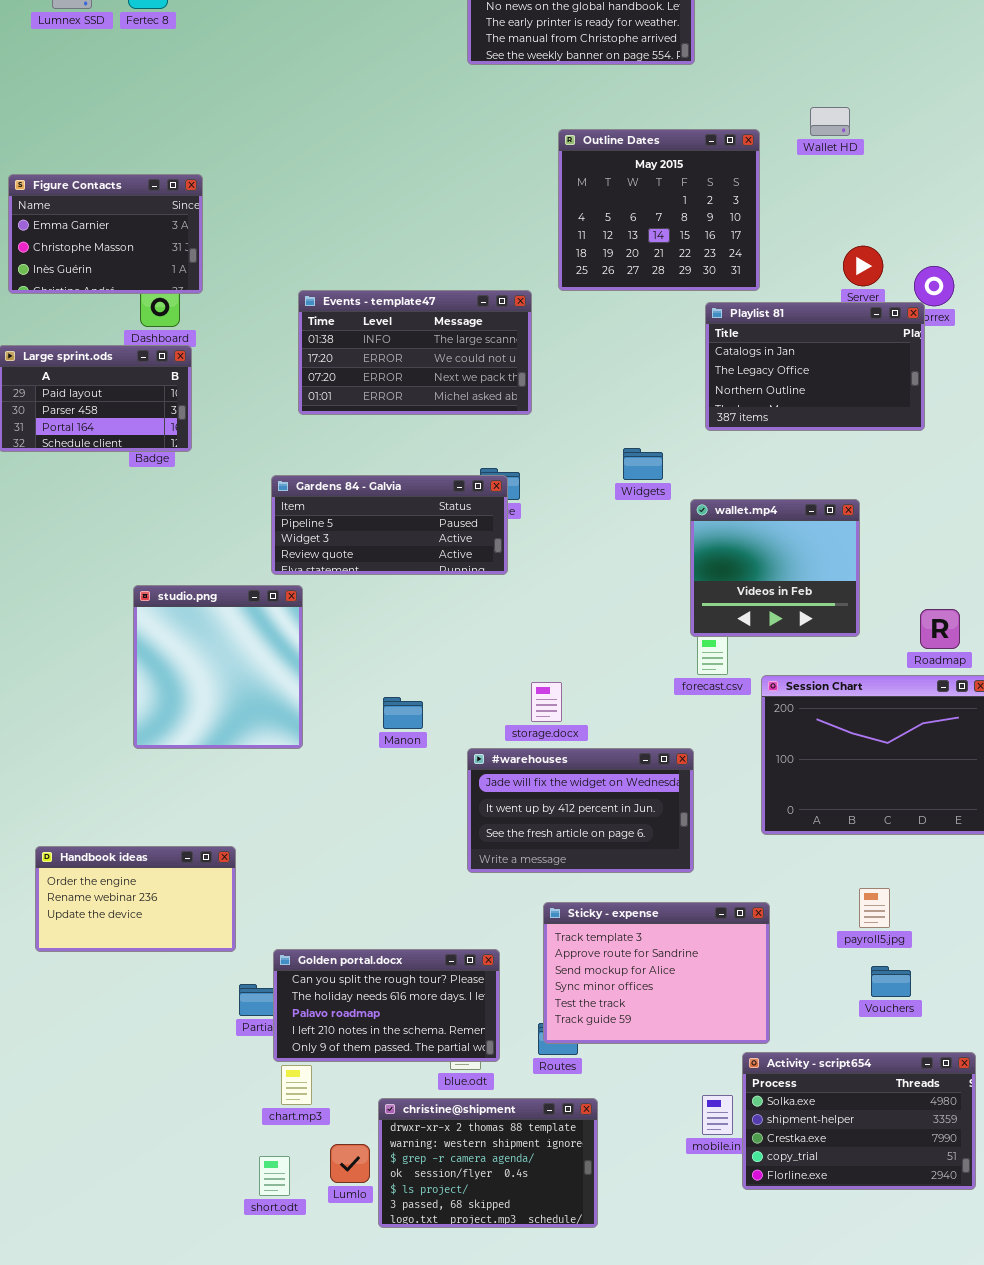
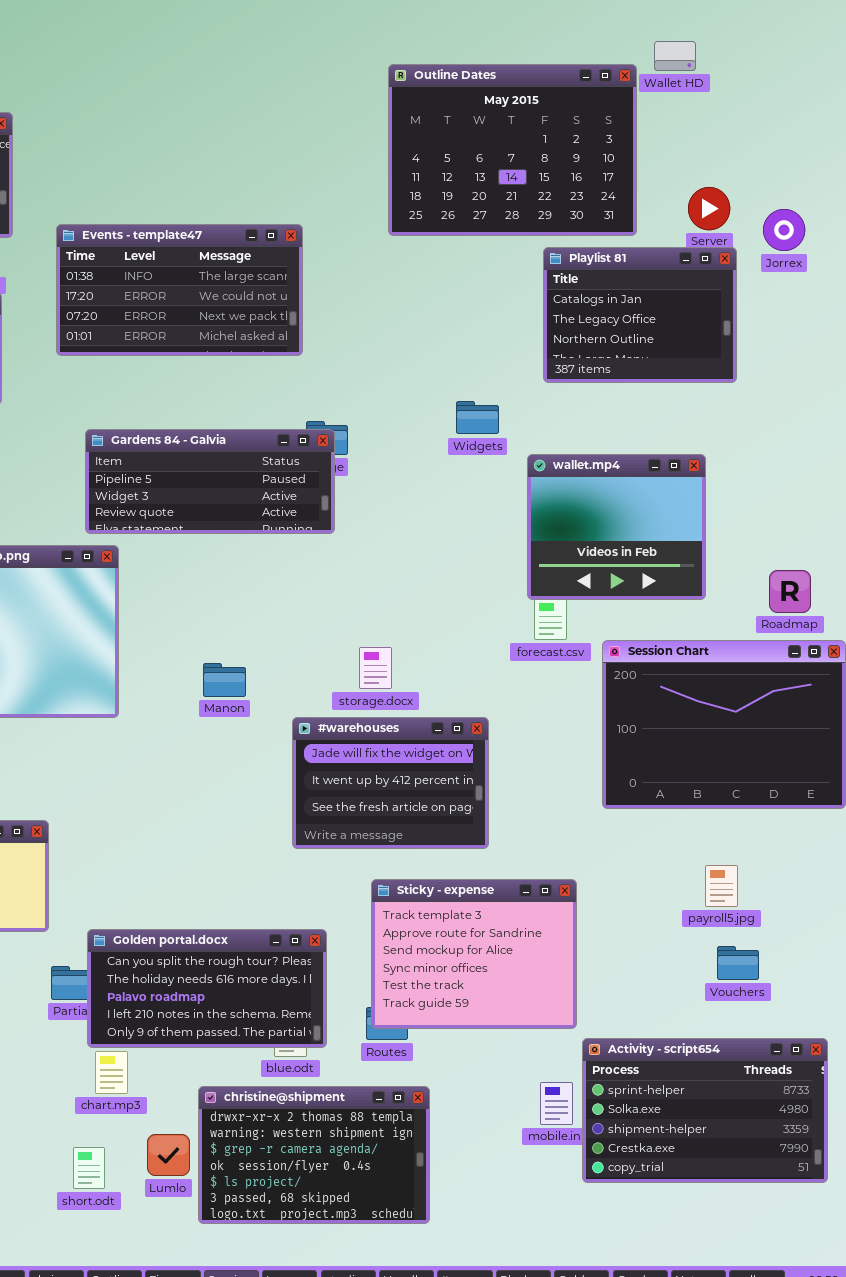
Outline Dates: [558,129,760,291] -> [388,64,637,236], resized
Events - template47: [298,290,532,415] -> [56,224,303,356], moved
Playlist 81: [705,302,925,431] -> [543,247,737,383], resized
#warehouses: [467,748,694,873] -> [292,717,489,849], resized
Sticky - expense: [543,902,770,1044] -> [371,879,577,1029], resized
Activity - script654: [742,1052,976,1190] -> [582,1038,828,1183], scrolled up 1 row

